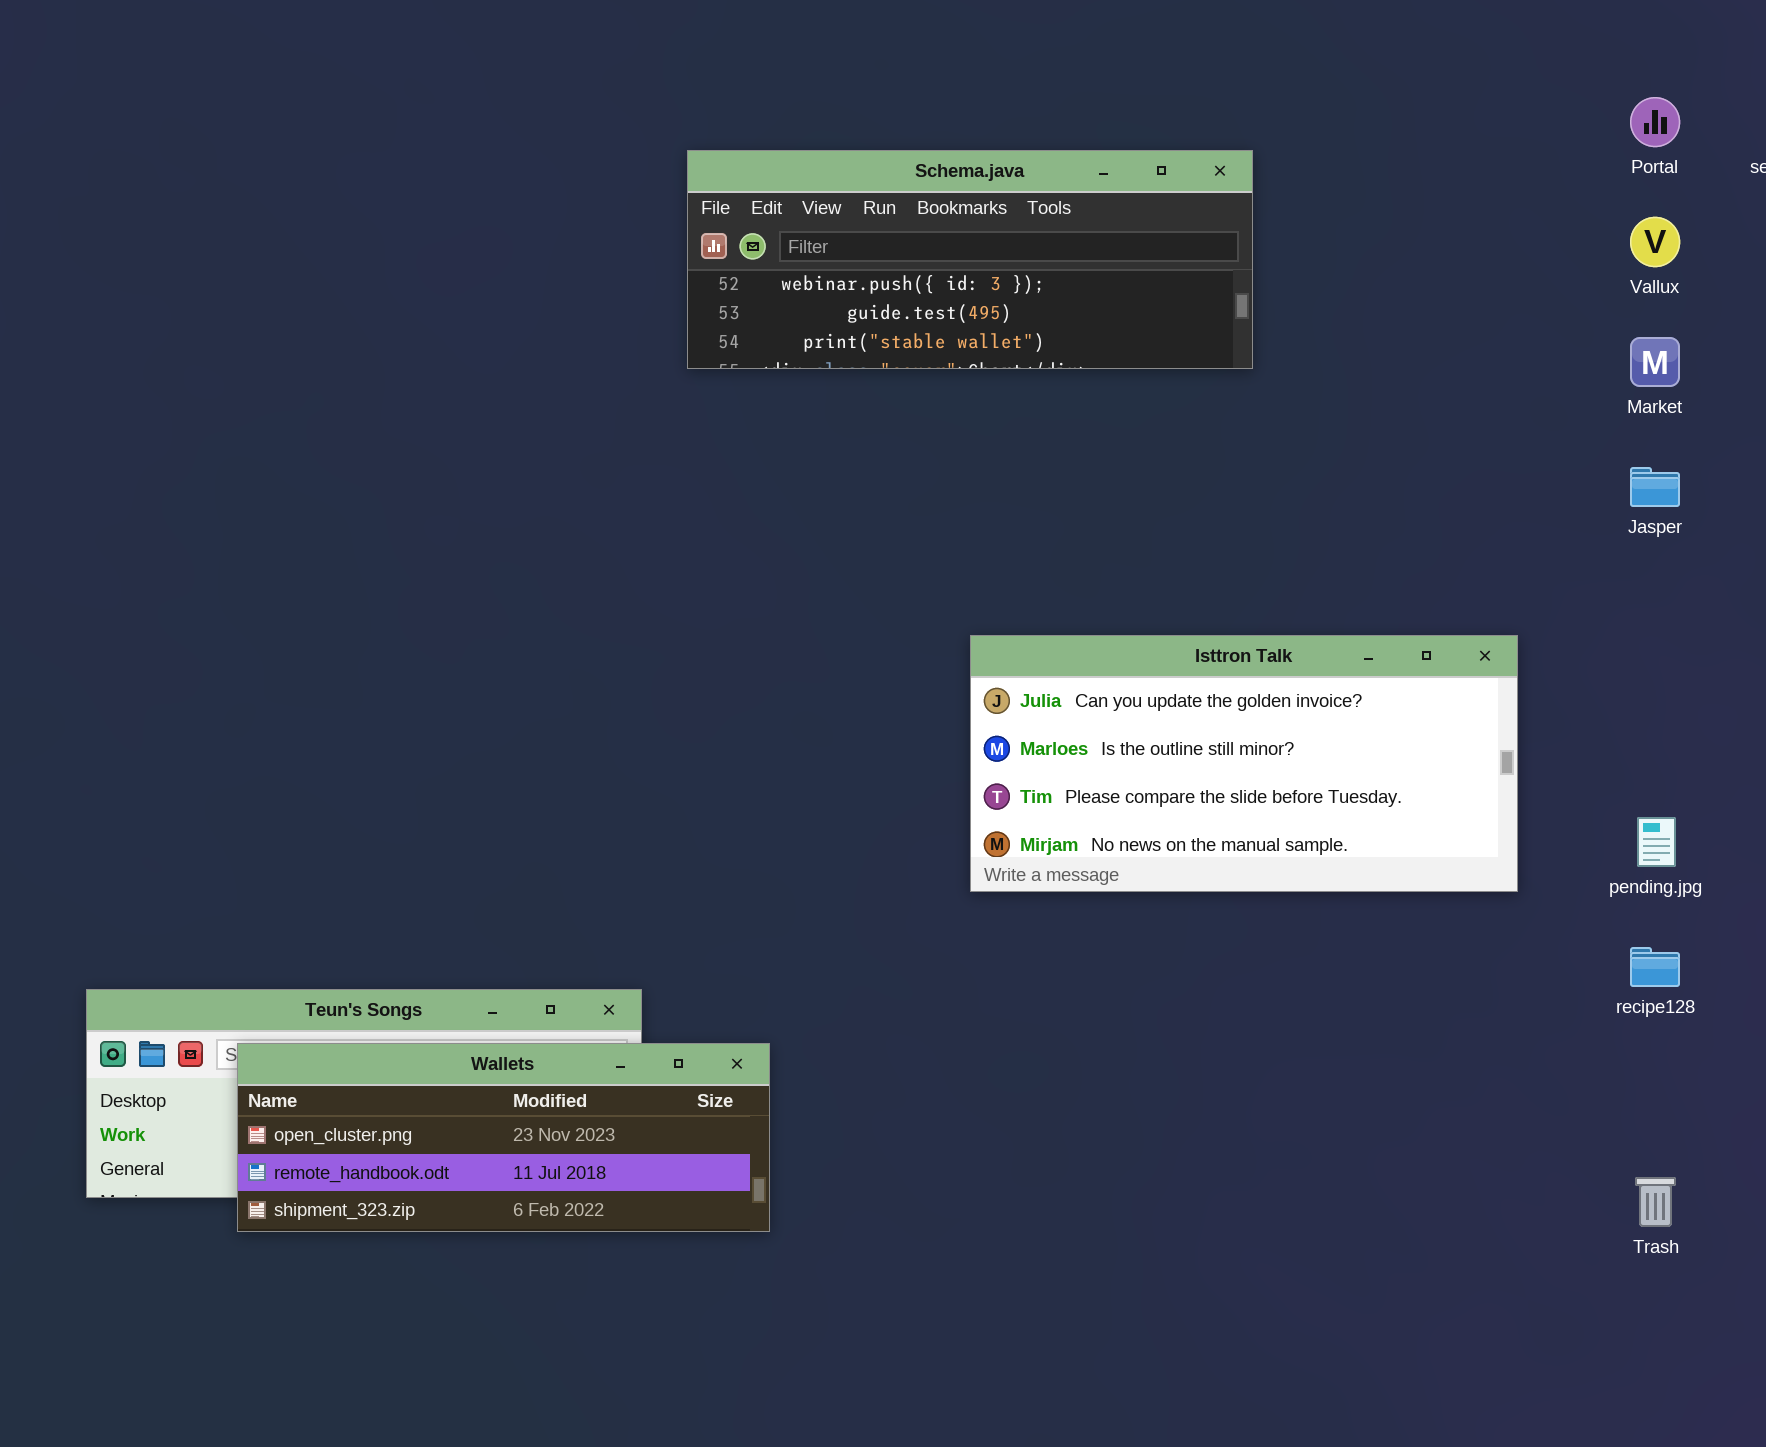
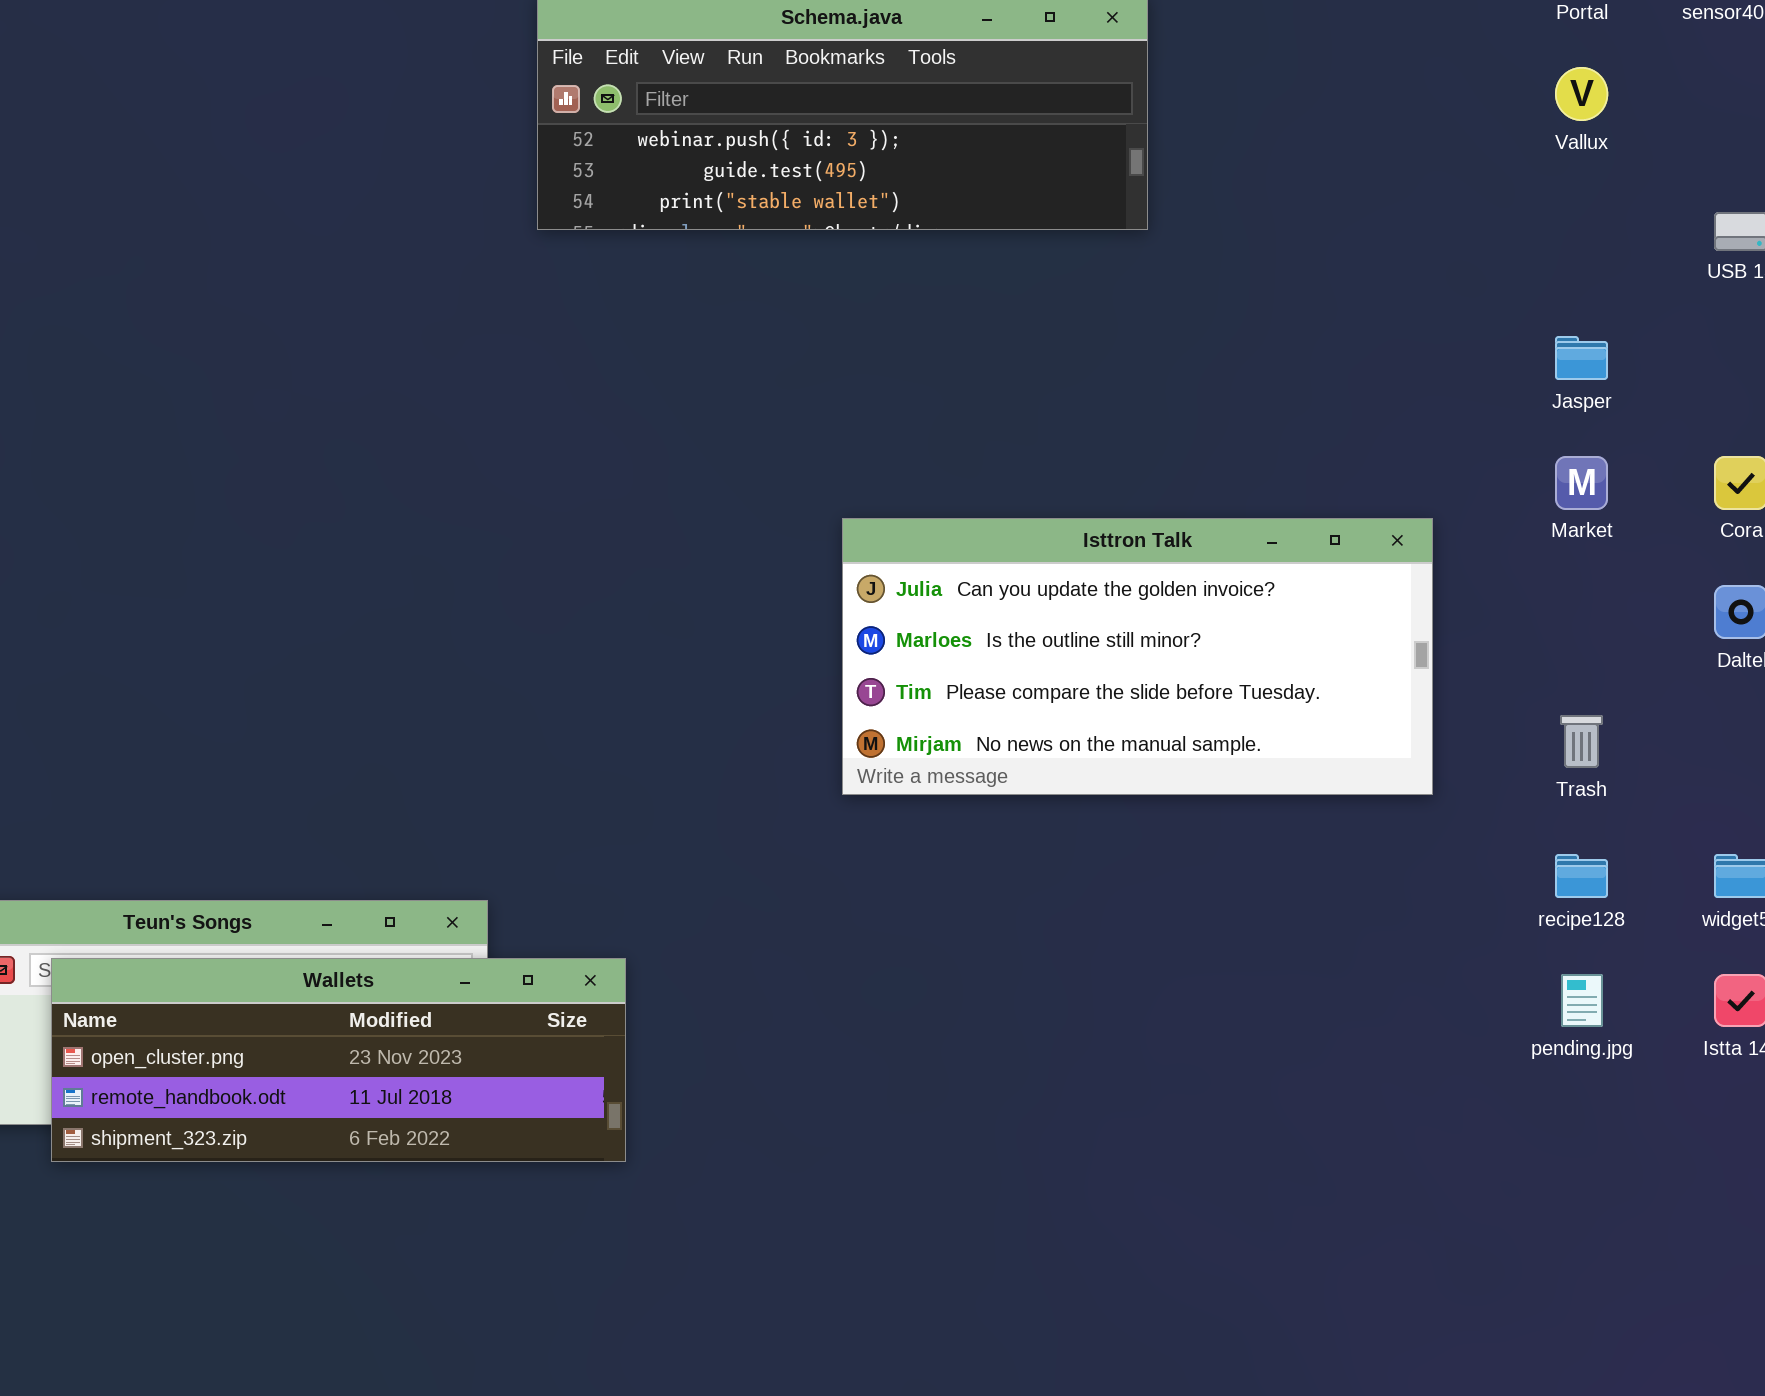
Market: [1630,337,1680,387] -> [1555,456,1608,510], moved
pending.jpg: [1637,817,1676,867] -> [1561,974,1603,1027], moved
Trash: [1635,1177,1676,1227] -> [1560,715,1603,768], moved

